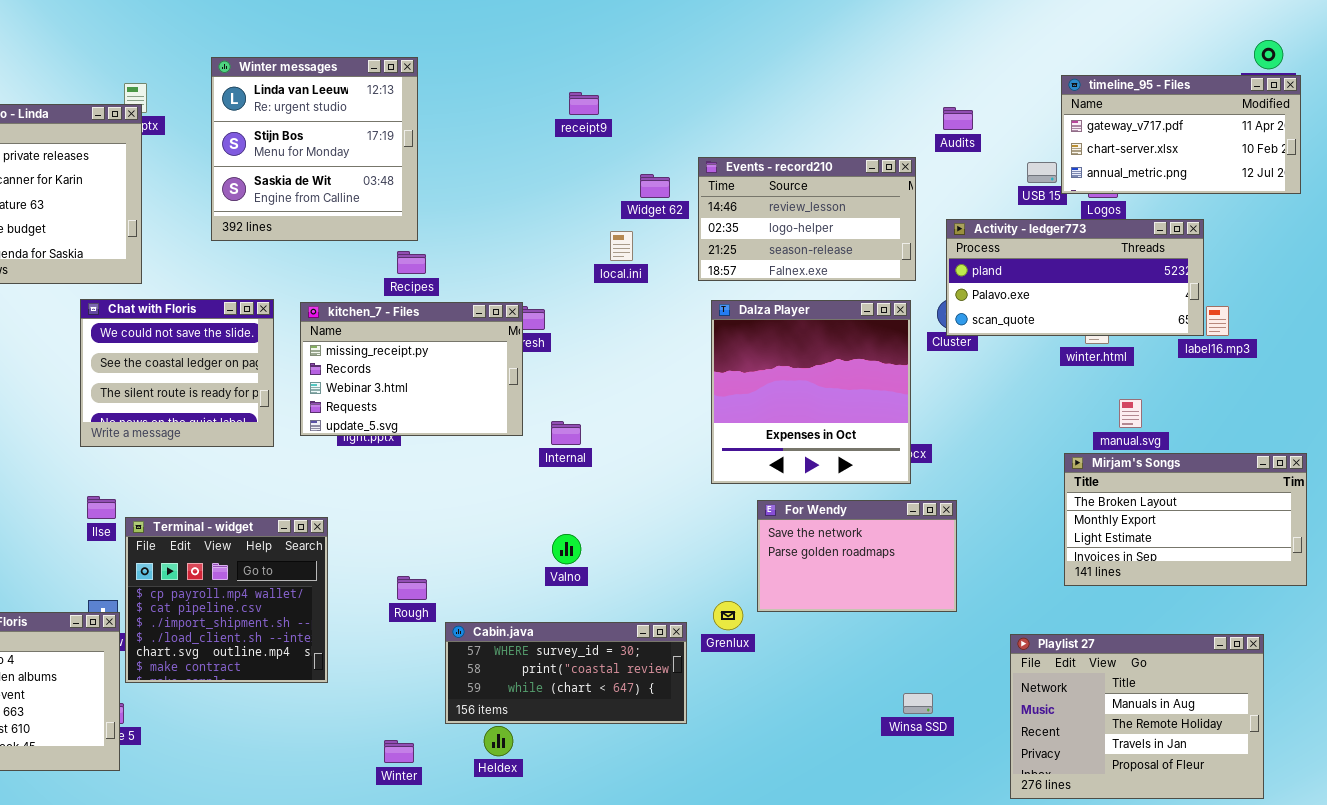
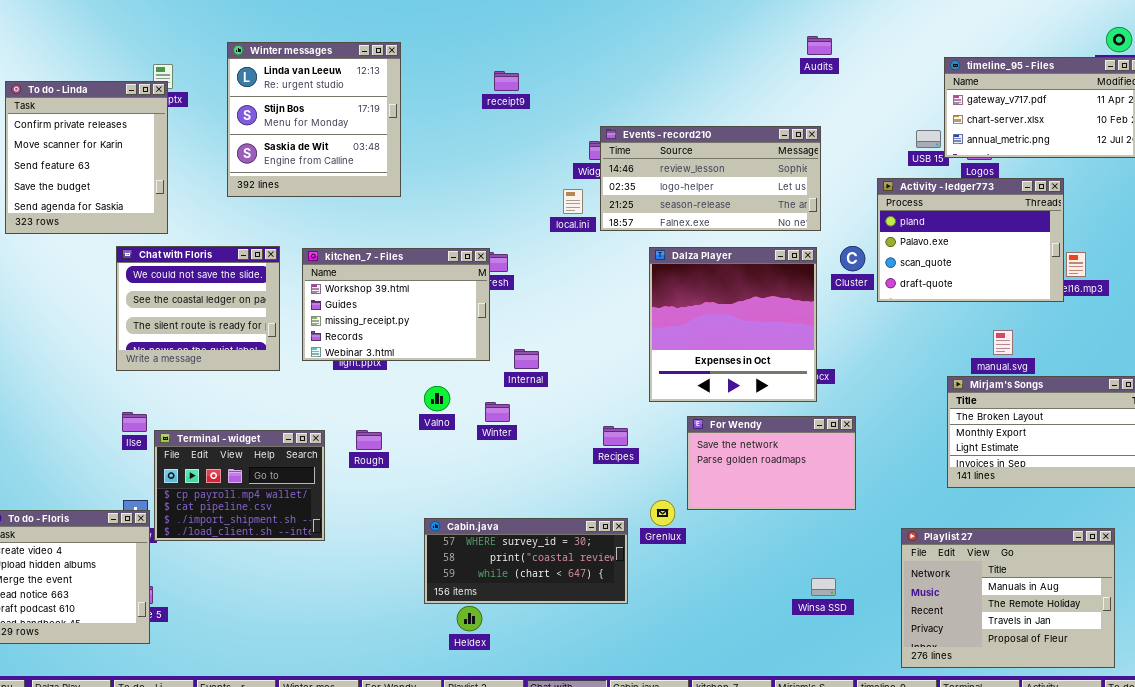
receipt9: [569,92,599,115] -> [494,71,519,91], moved
Audits: [943,107,973,130] -> [807,36,832,55], moved
Events - record210: [698,157,916,281] -> [600,126,821,231], resized
Activity - ledger773: [946,219,1204,336] -> [877,178,1064,302], resized
Recipes: [397,251,426,274] -> [603,426,628,446], moved
kitchen_7 - Files: [300,302,523,436] -> [302,248,490,361], scrolled up 2 rows
Terminal - widget: [125,517,328,683] -> [154,430,325,541], resized
Valno: [552,534,581,564] -> [424,386,450,411], moved
Rough: [397,576,427,600] -> [356,430,382,450], moved
Winter: [384,740,414,763] -> [485,402,510,422], moved

